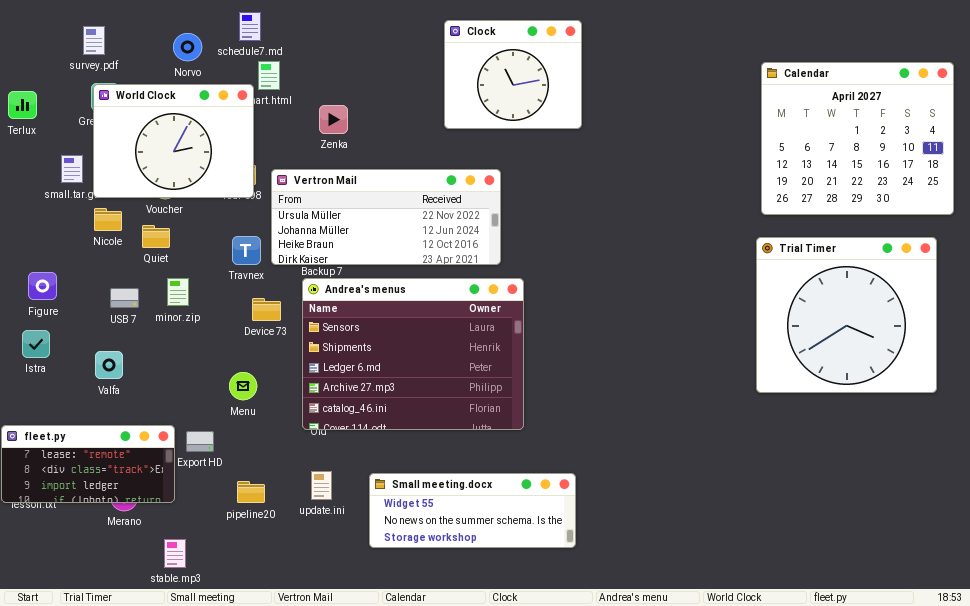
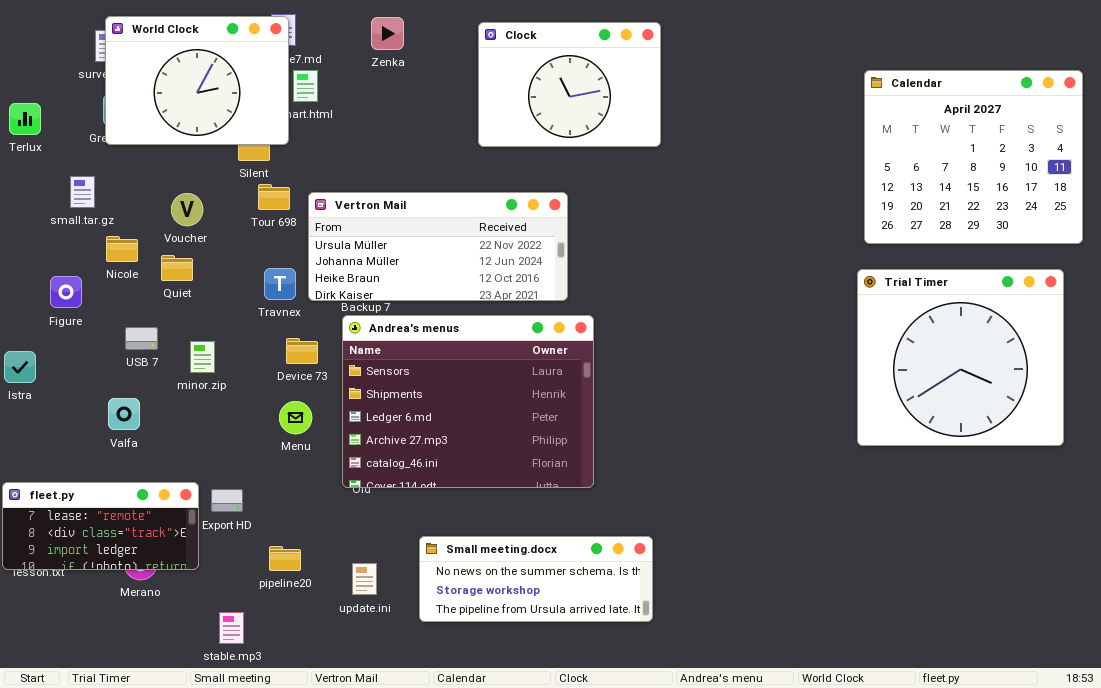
Clock: [444,20,582,129] -> [478,22,661,147], resized
World Clock: [93,84,254,198] -> [105,16,289,145], moved
Zenka: [319,105,348,134] -> [371,17,404,50], moved
Figure: [28,272,57,300] -> [50,276,82,308], moved
minor.zip: [167,278,189,306] -> [190,341,215,373], moved
Istra: [22,330,50,358] -> [4,351,36,383], moved
Menu: [229,372,257,400] -> [279,401,312,434], moved
update.ini: [311,471,332,500] -> [352,563,377,595], moved
Small meeting.docx: [369,473,576,548] -> [419,536,653,622], scrolled down 1 row
stable.mp3: [164,539,186,568] -> [219,612,244,644], moved

